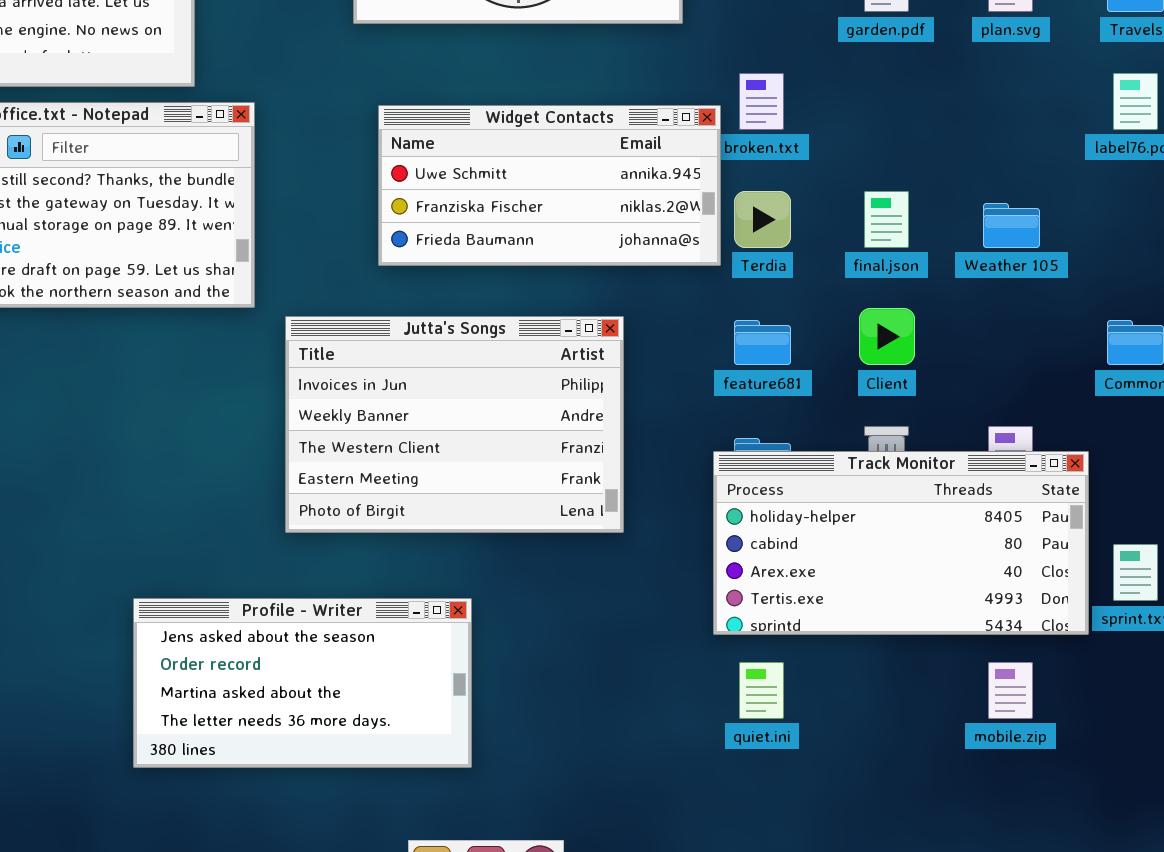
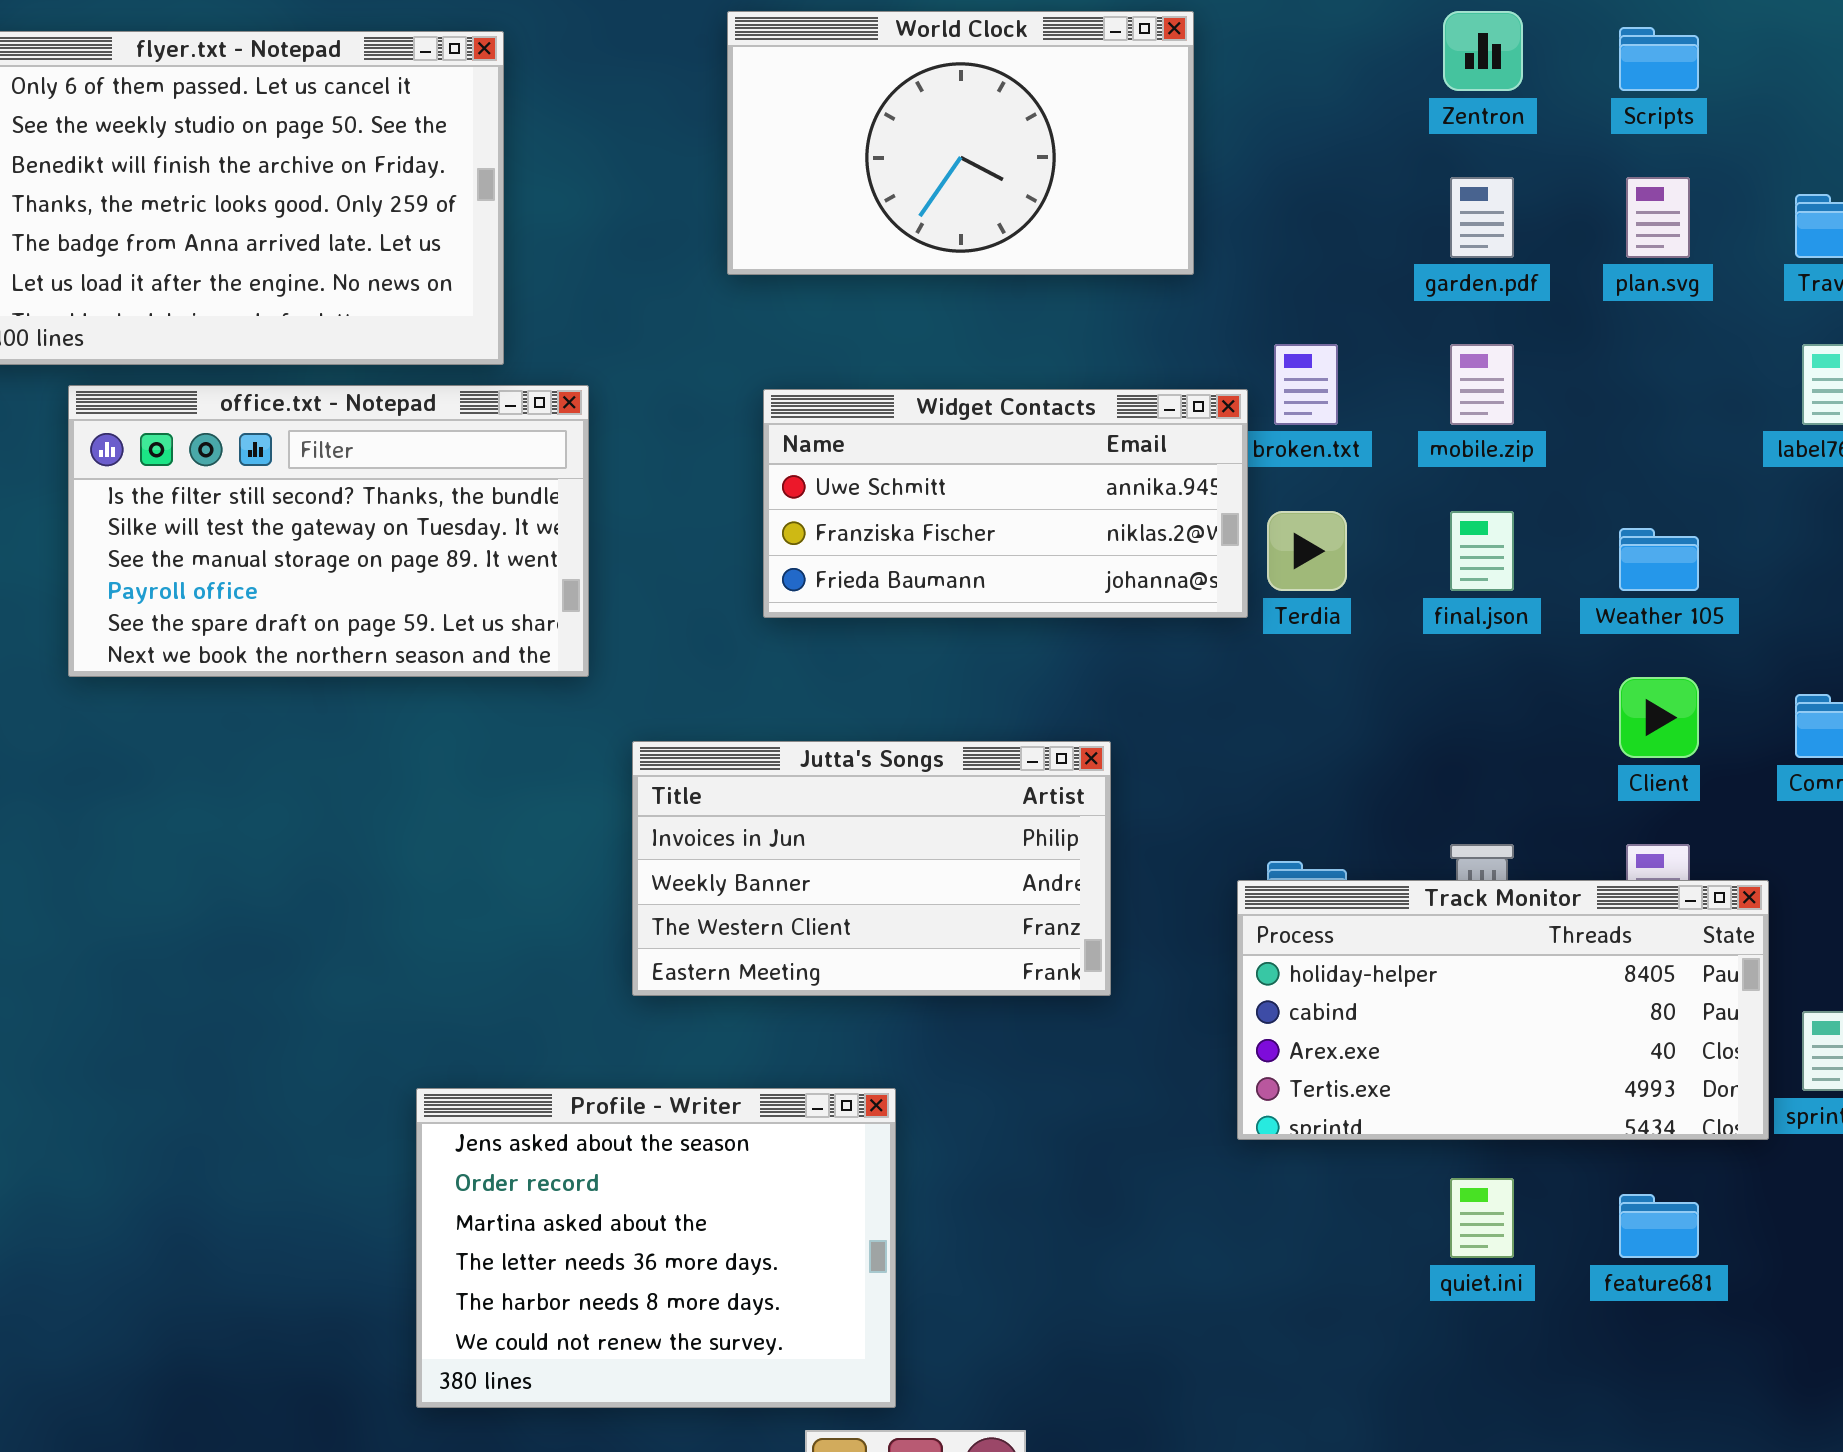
Client: [859,308,915,365] -> [1619,677,1699,758], moved
Jutta's Songs: [285,316,624,533] -> [632,741,1111,996], resized
feature681: [734,320,791,365] -> [1619,1194,1699,1258], moved
Profile - Writer: [133,598,472,768] -> [416,1088,896,1408], resized
quiet.ini: [739,662,784,719] -> [1450,1178,1514,1258], moved
mobile.zip: [988,662,1033,719] -> [1450,344,1514,425], moved

